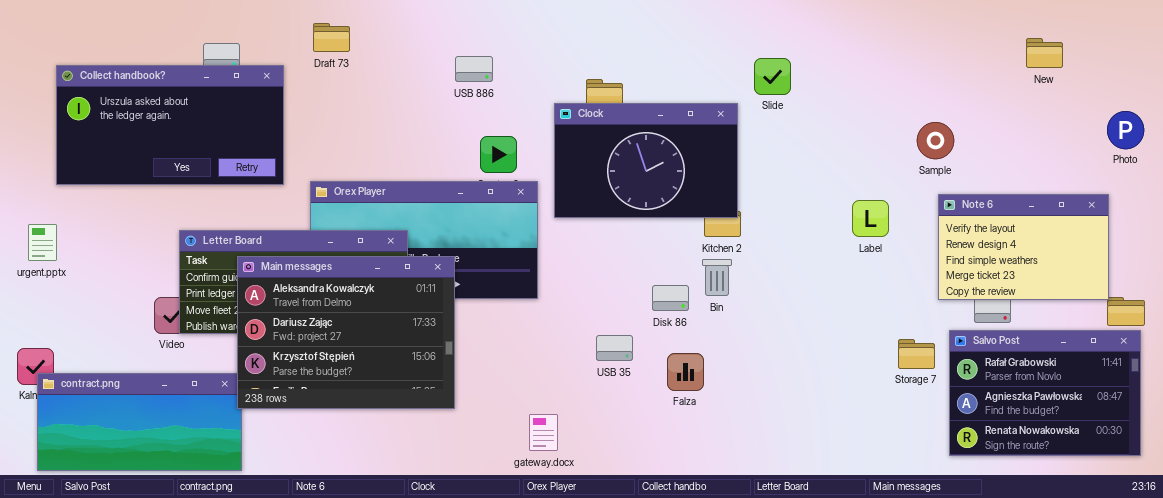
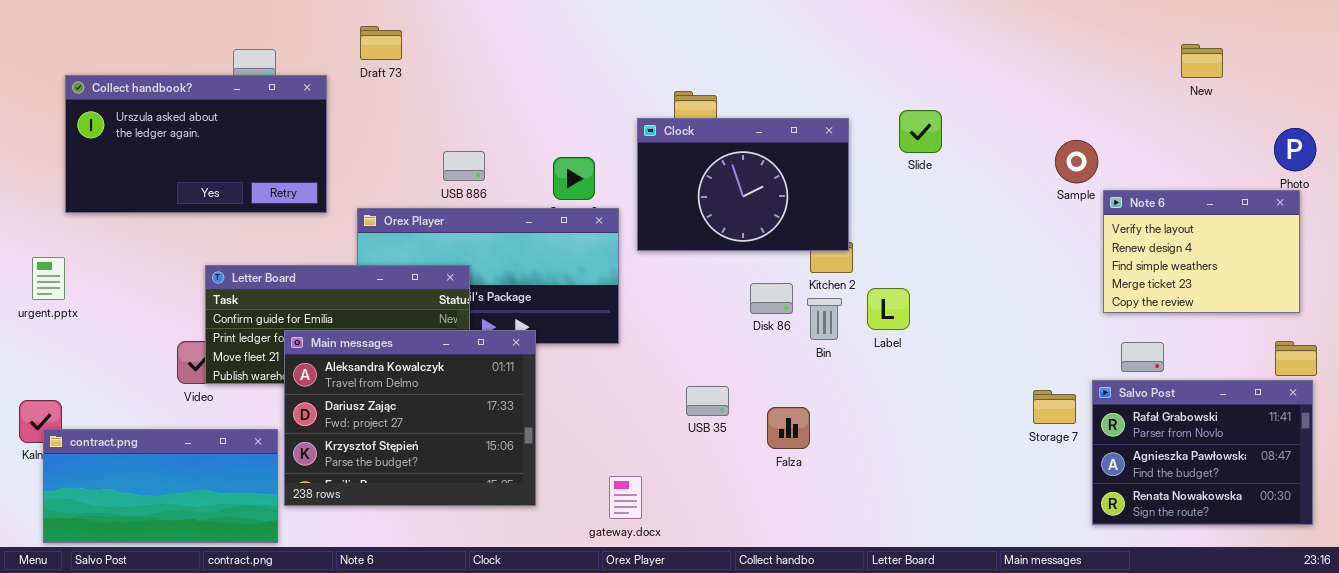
USB 886: [455,56,493,82] -> [443,151,485,181], moved
Slide: [754,58,791,95] -> [899,110,942,153], moved
Note 6: [938,194,1109,300] -> [1103,190,1300,313], moved
Label: [852,200,889,237] -> [867,288,910,330], moved
Main messages: [237,256,455,409] -> [284,330,536,506], moved
Disk 86: [652,285,689,311] -> [750,283,793,314], moved

